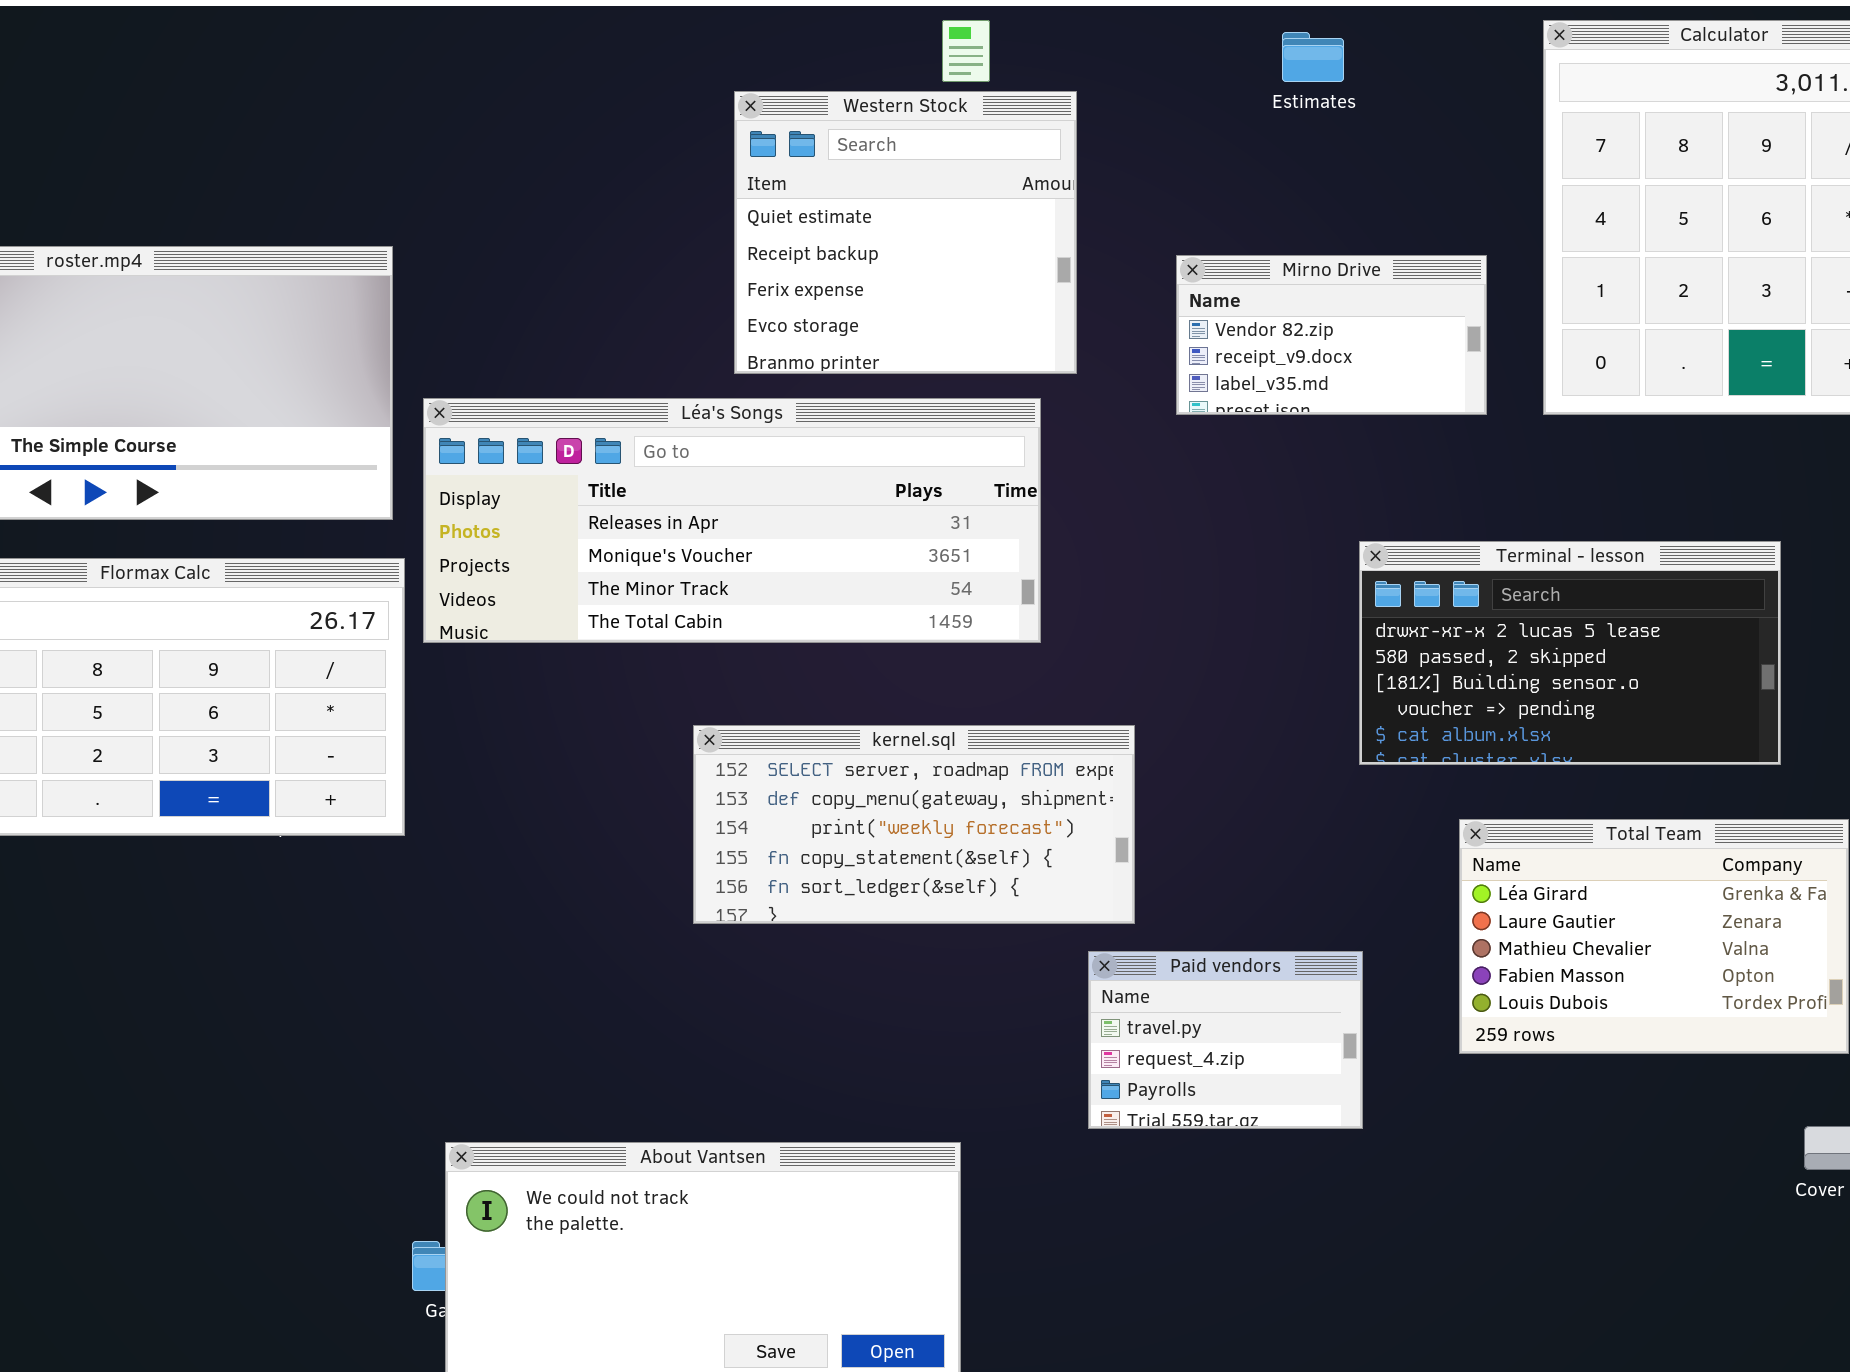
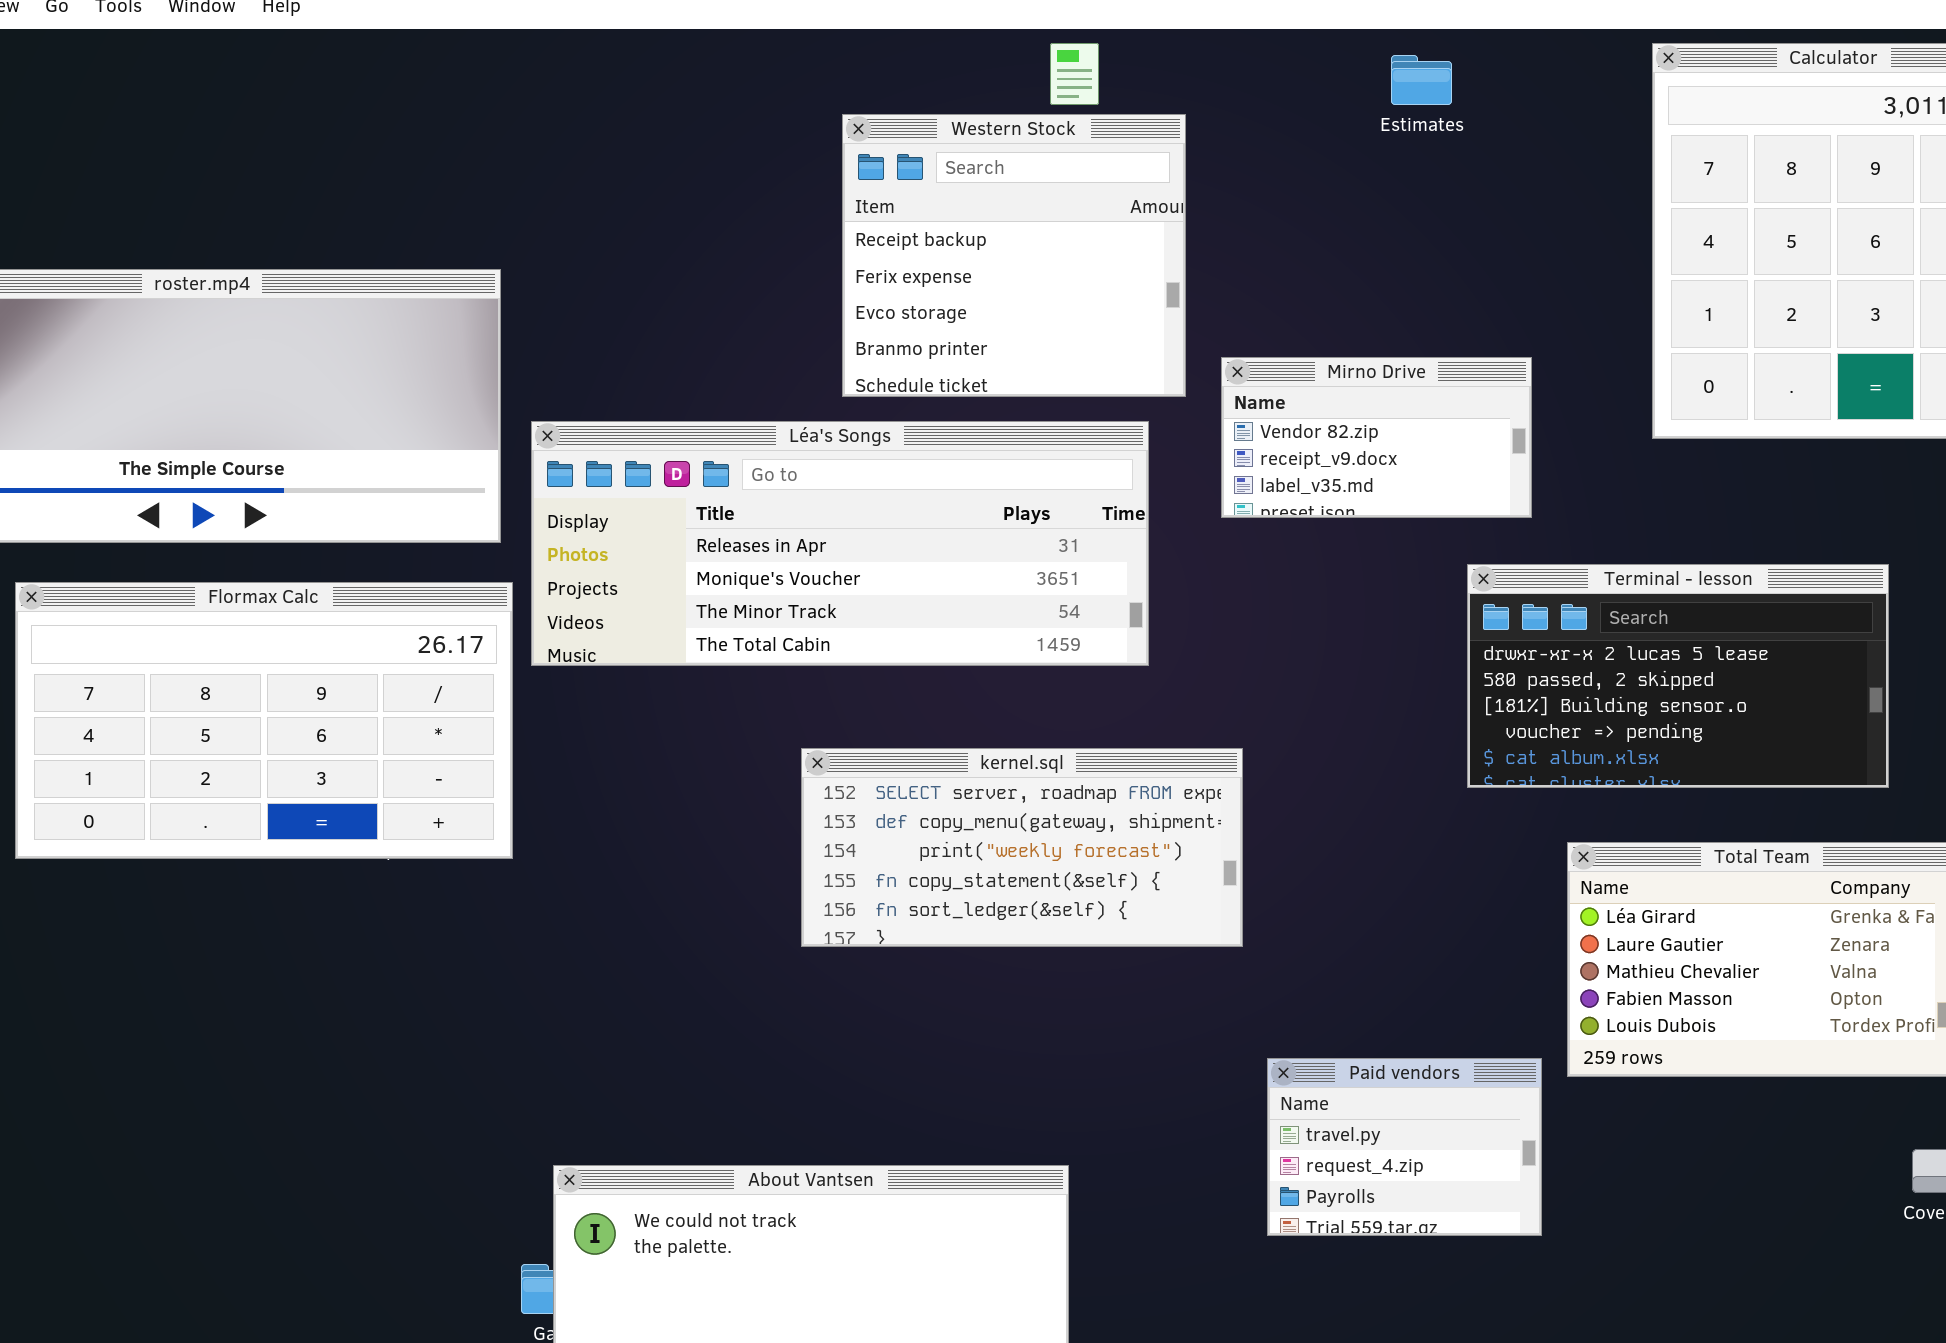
Western Stock: [734,91,1077,374] -> [842,114,1186,397], scrolled down 1 row
Mirno Drive: [1176,255,1487,415] -> [1221,357,1532,518], moved
Paid vendors: [1088,951,1363,1129] -> [1267,1058,1542,1236], moved

